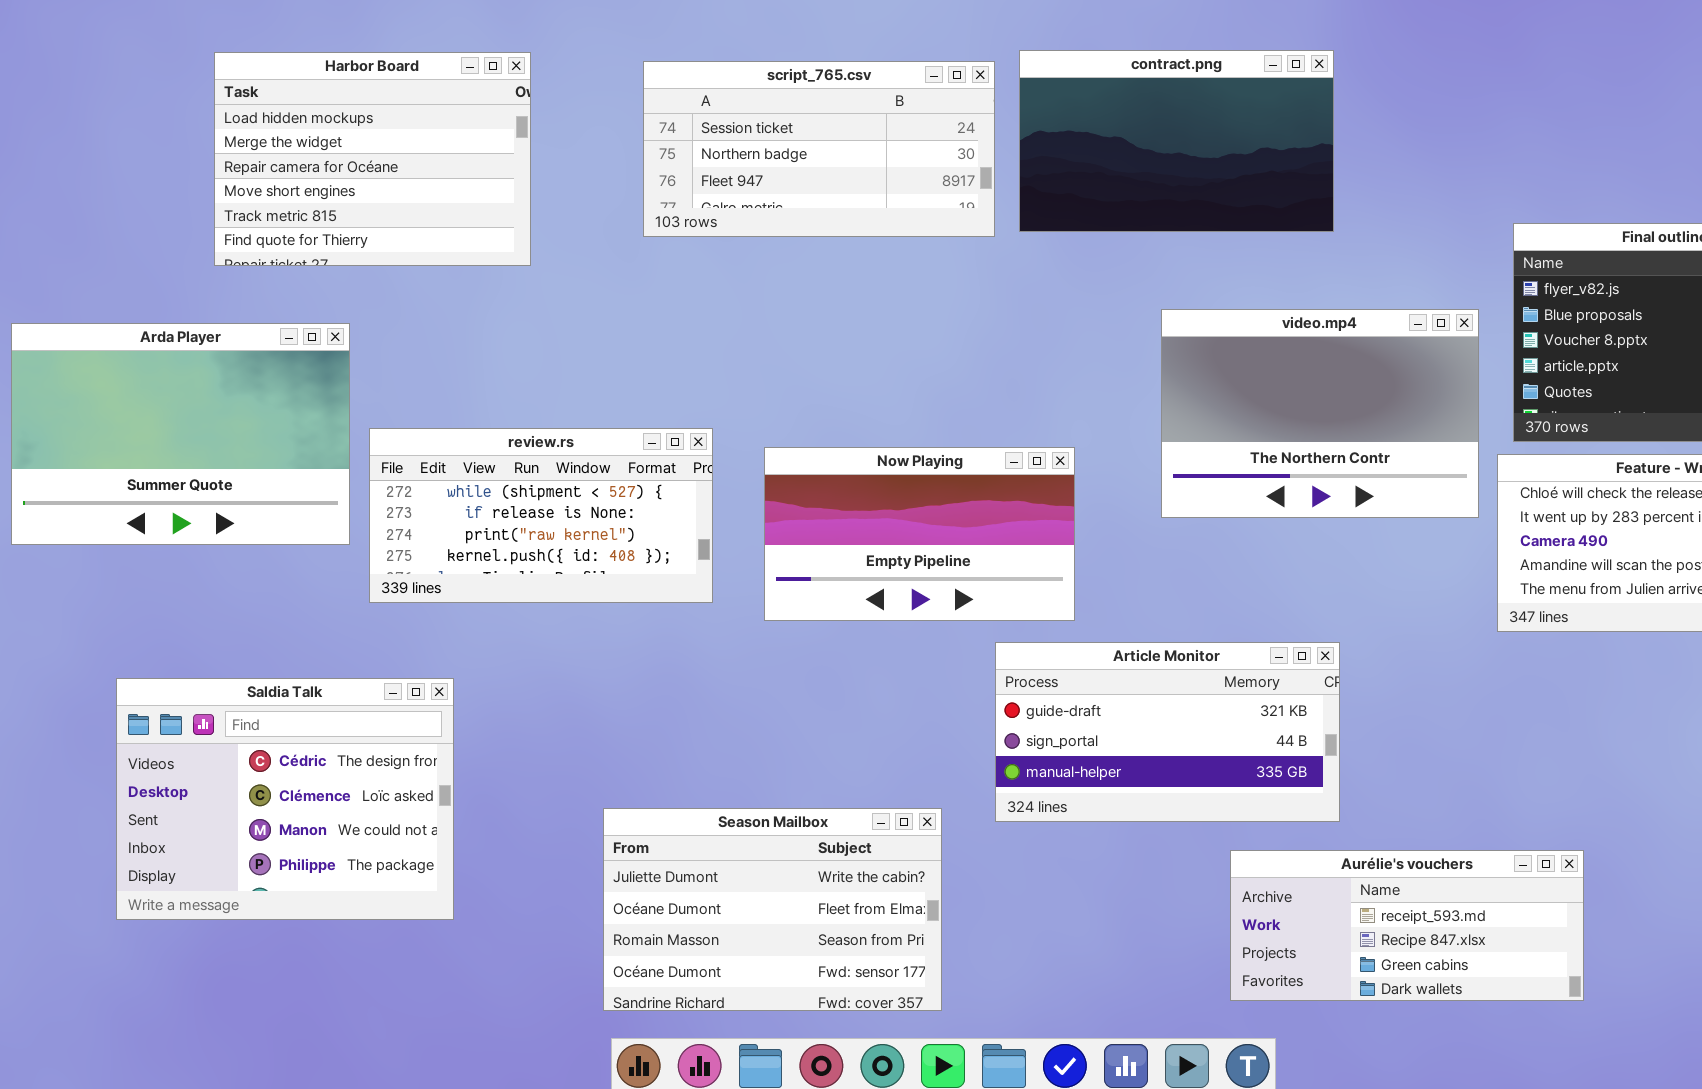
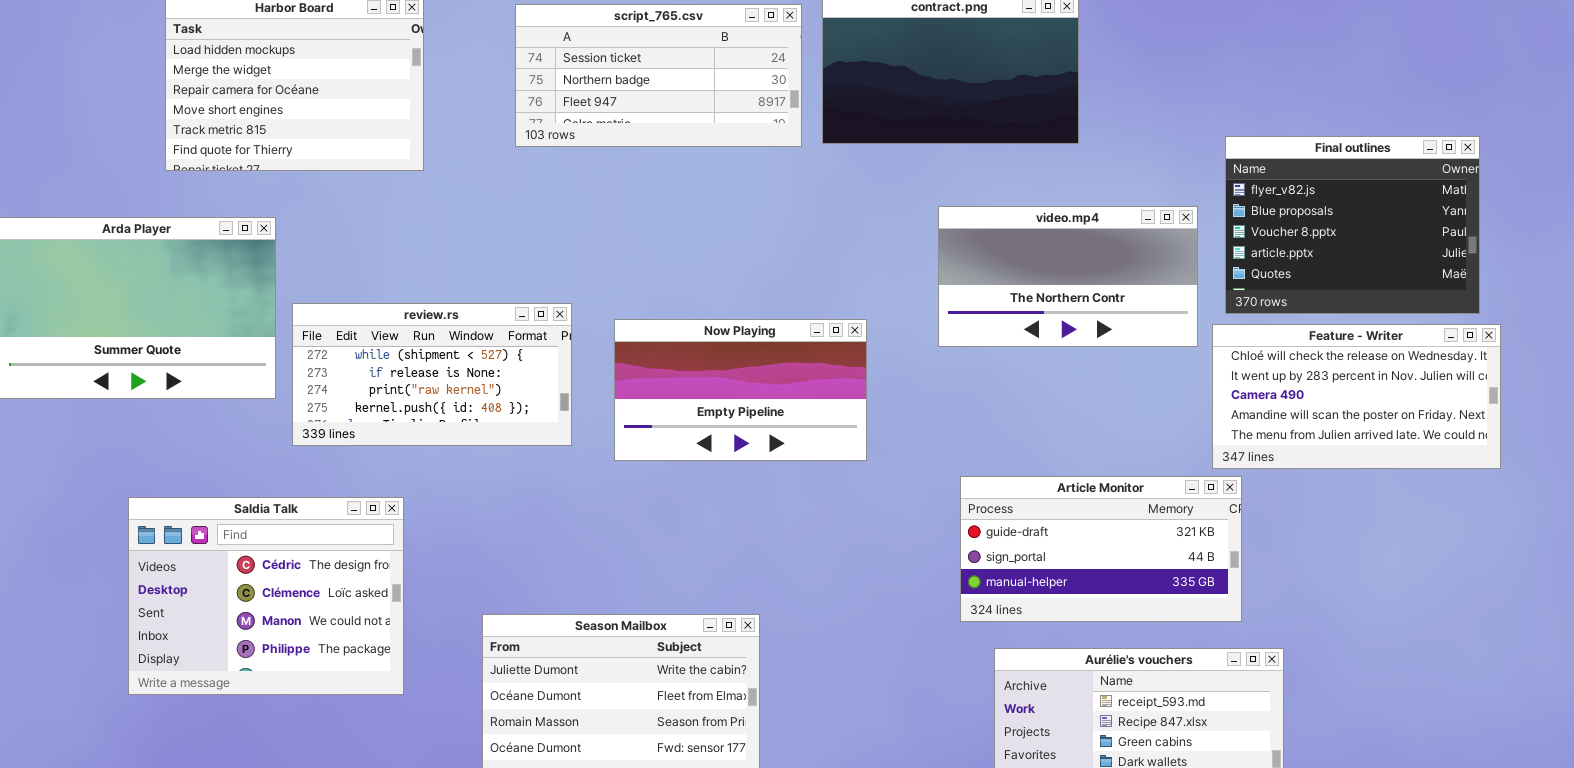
video.mp4: [1161,309,1479,518] -> [938,206,1198,347], resized
Article Monitor: [995,642,1340,822] -> [960,476,1242,622], moved
Saldia Talk: [116,678,454,920] -> [128,497,404,695], moved

